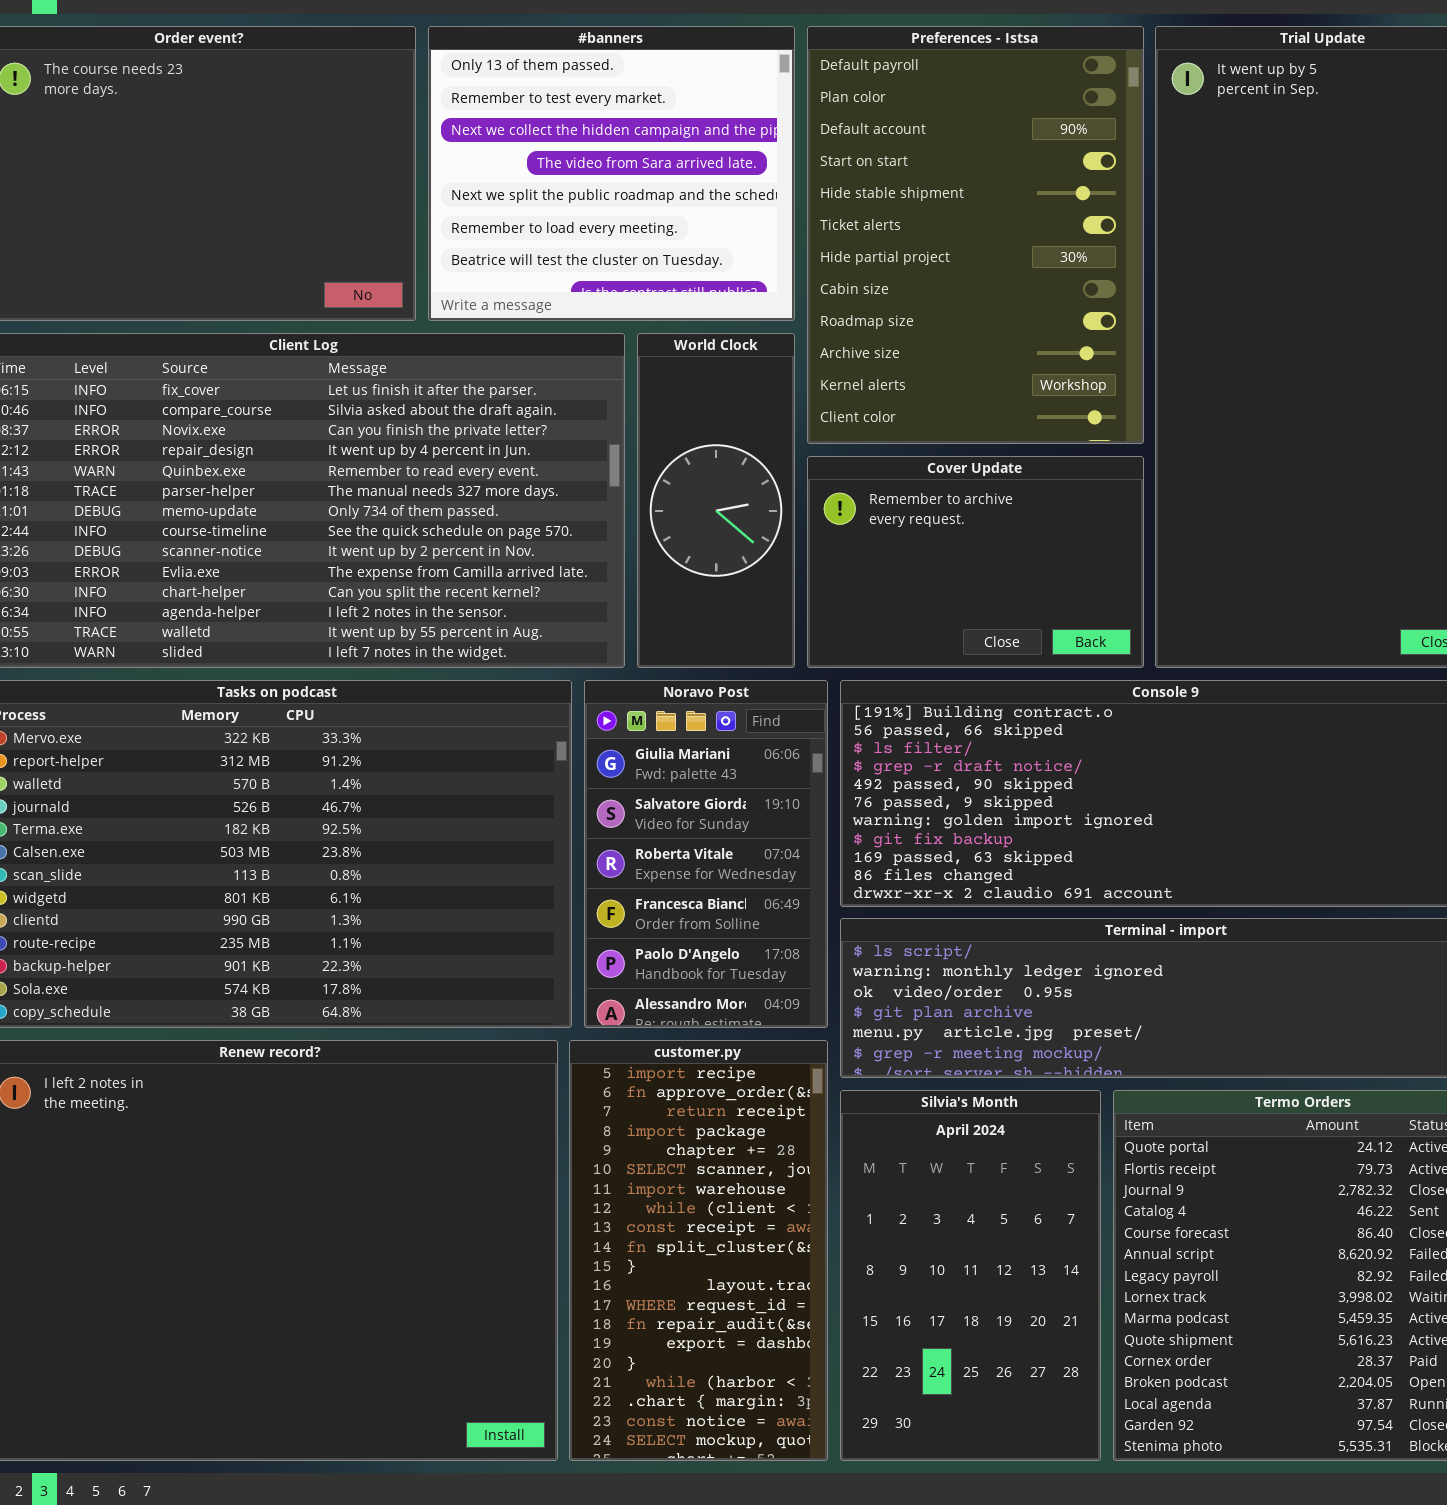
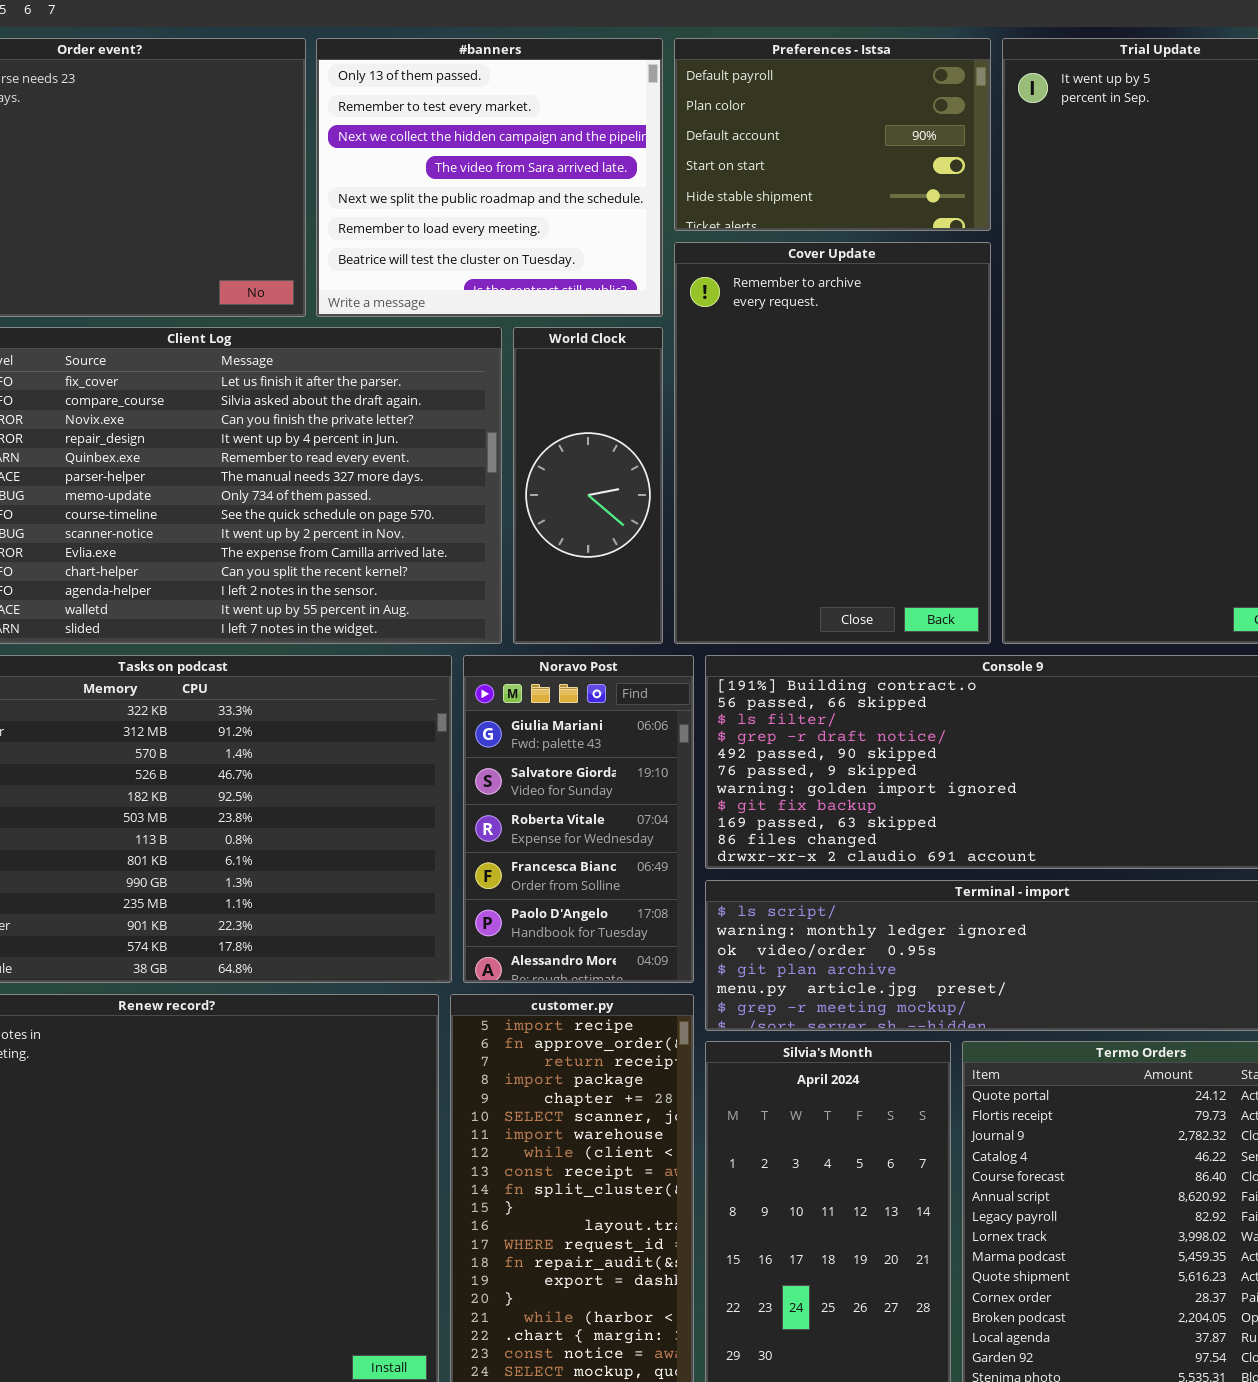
Preferences - Istsa: [807,26,1144,444] -> [674,38,991,231], resized
Cover Update: [807,456,1144,668] -> [674,242,991,644], resized

